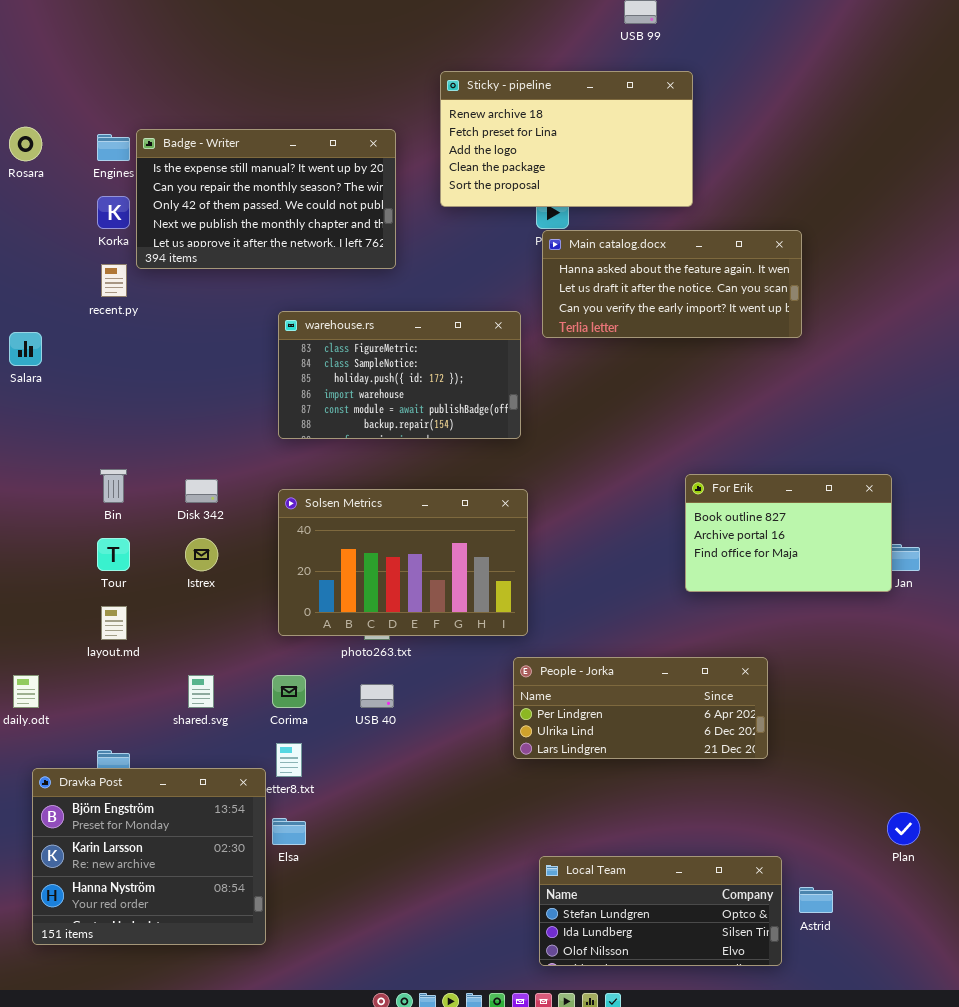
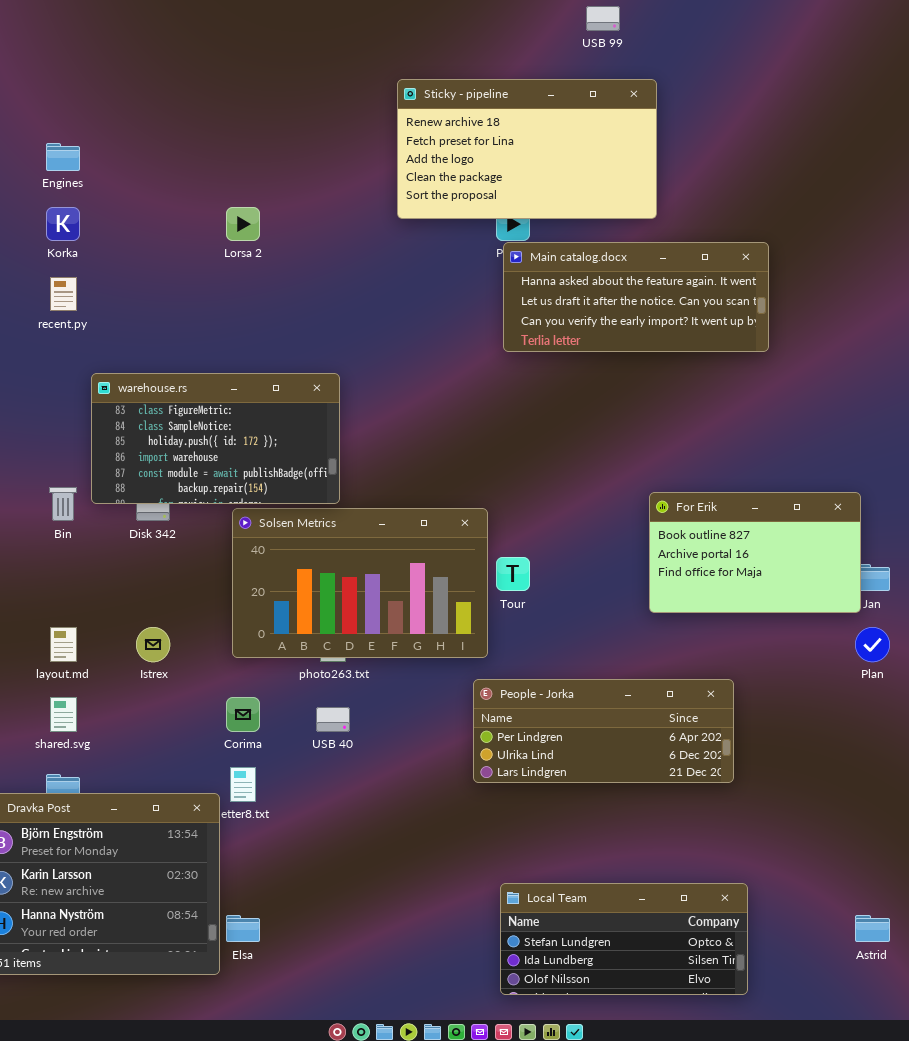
Badge - Writer: [136,129,396,269] -> none, closed
warehouse.rs: [278,311,521,439] -> [91,373,340,504], moved
Tour: [97,538,130,571] -> [496,557,530,591], moved
Istrex: [185,538,218,571] -> [136,627,170,662], moved
shared.svg: [188,675,214,708] -> [50,697,77,732], moved
Plan: [887,812,920,845] -> [855,627,890,662], moved
Elsa: [272,818,306,845] -> [226,915,260,942], moved
Astrid: [799,887,833,913] -> [855,915,890,942], moved

